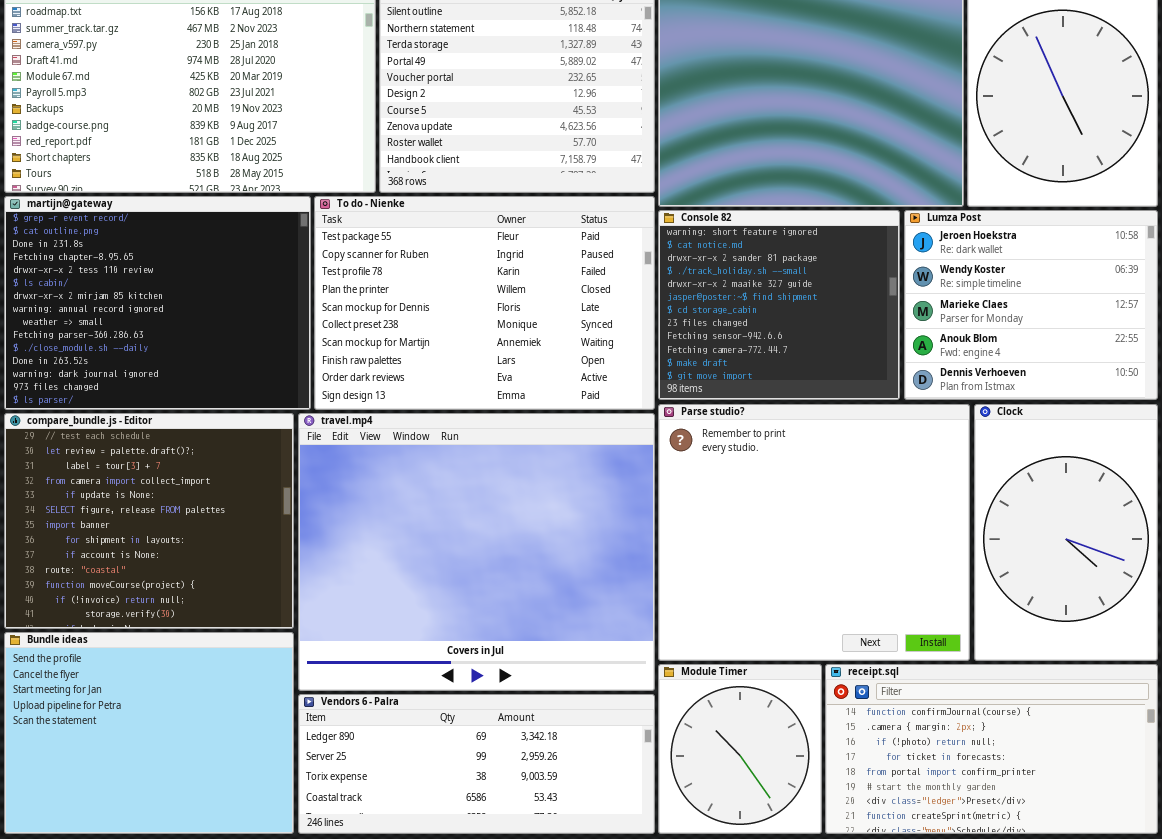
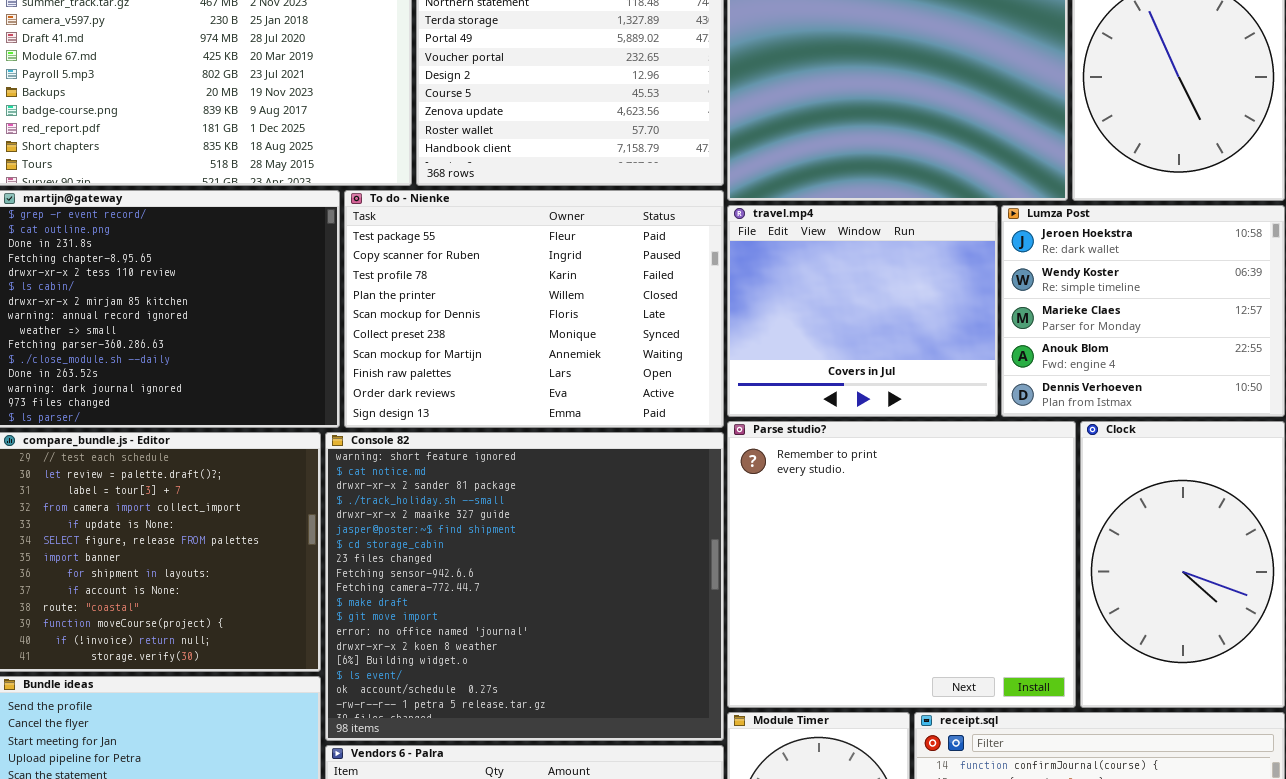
Console 82: [658,210,900,400] -> [325,432,724,741], moved, resized
travel.mp4: [298,413,655,691] -> [727,205,998,417], moved, resized

